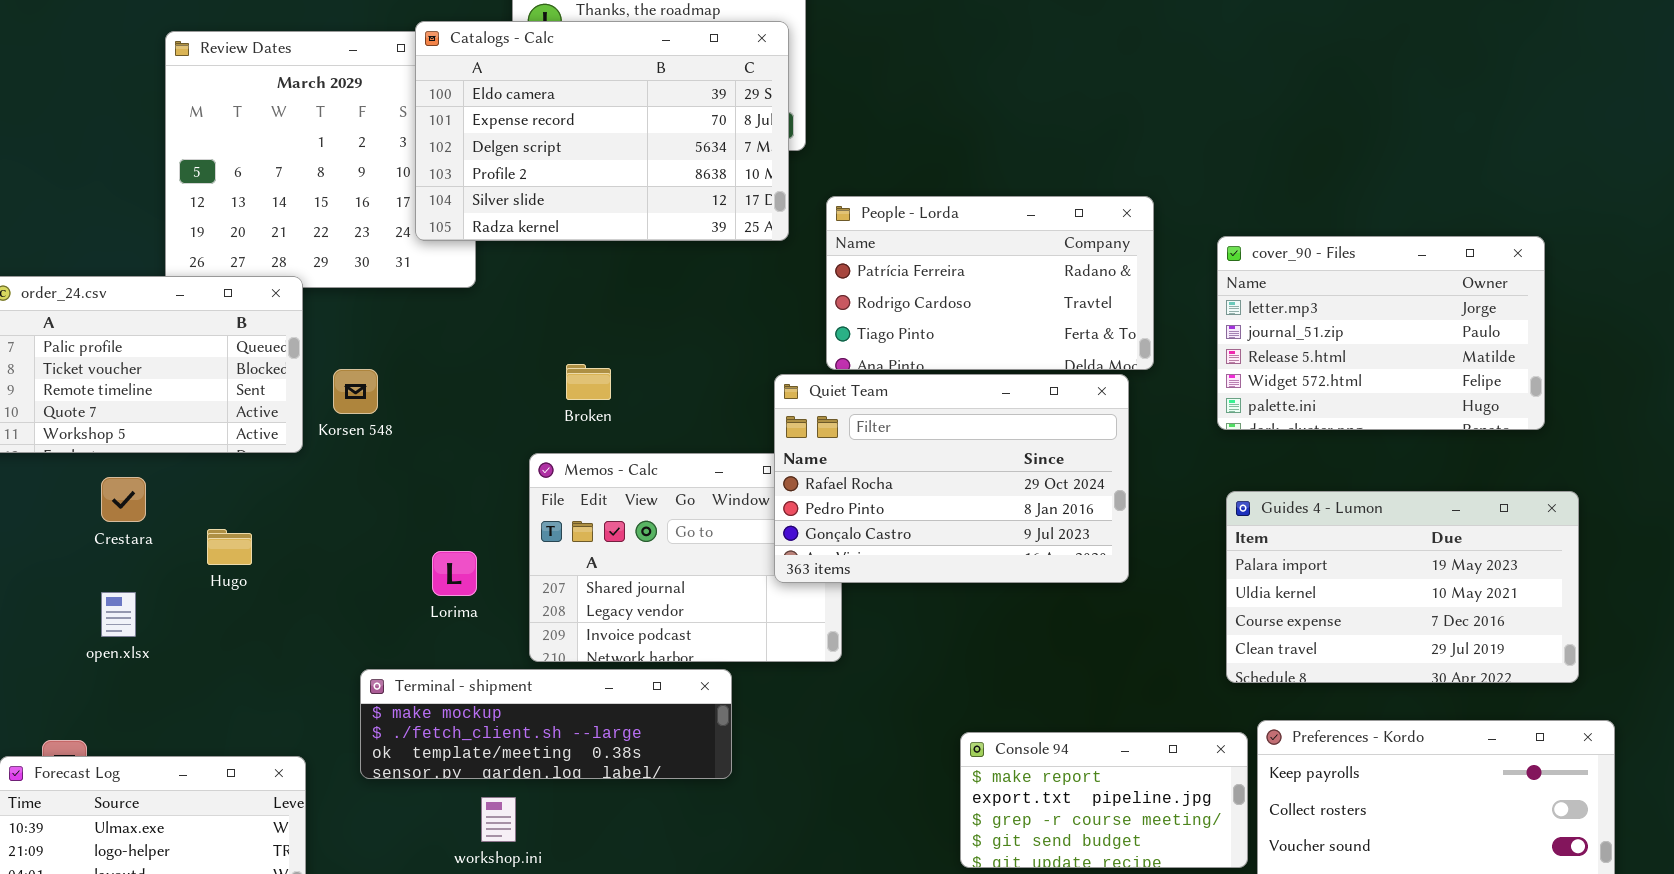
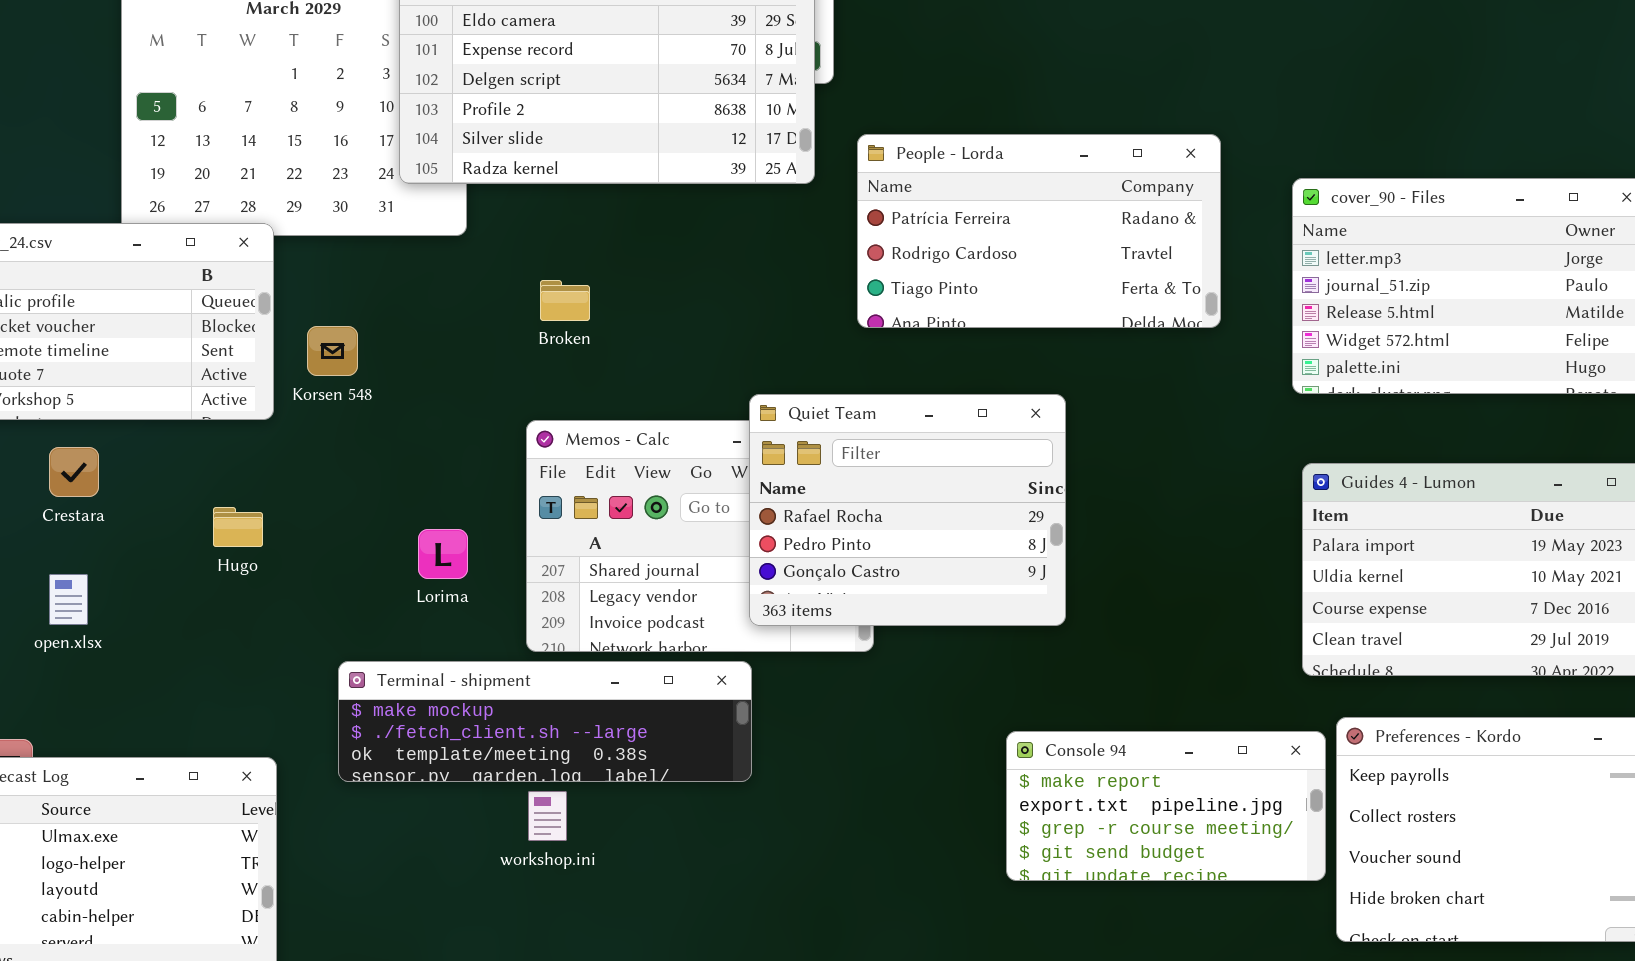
Broken: [566,364,611,400] -> [540,280,590,321], moved
Quiet Team: [774,374,1129,583] -> [749,394,1066,626], moved, resized
Hugo: [207,529,252,565] -> [213,507,263,547], moved
workshop.ini: [481,797,516,842] -> [528,791,567,841], moved

